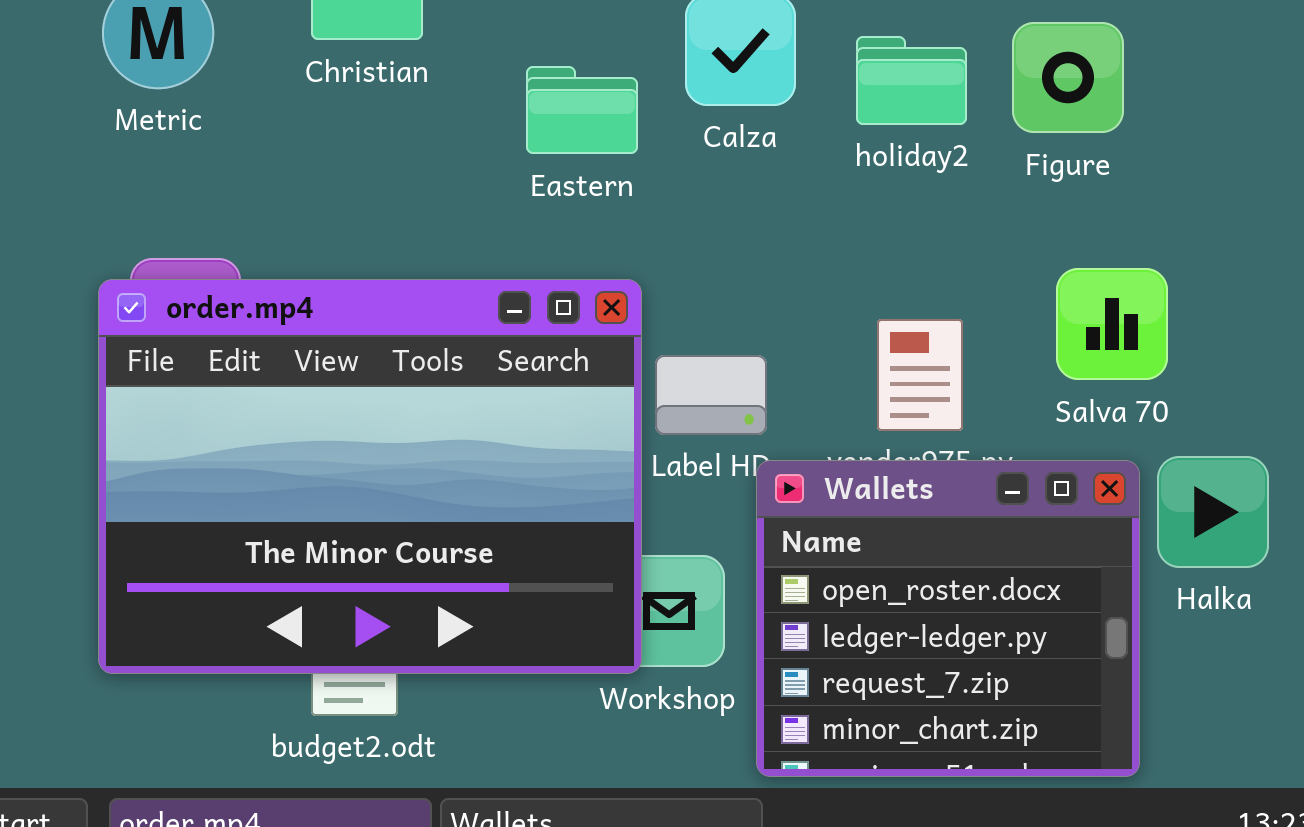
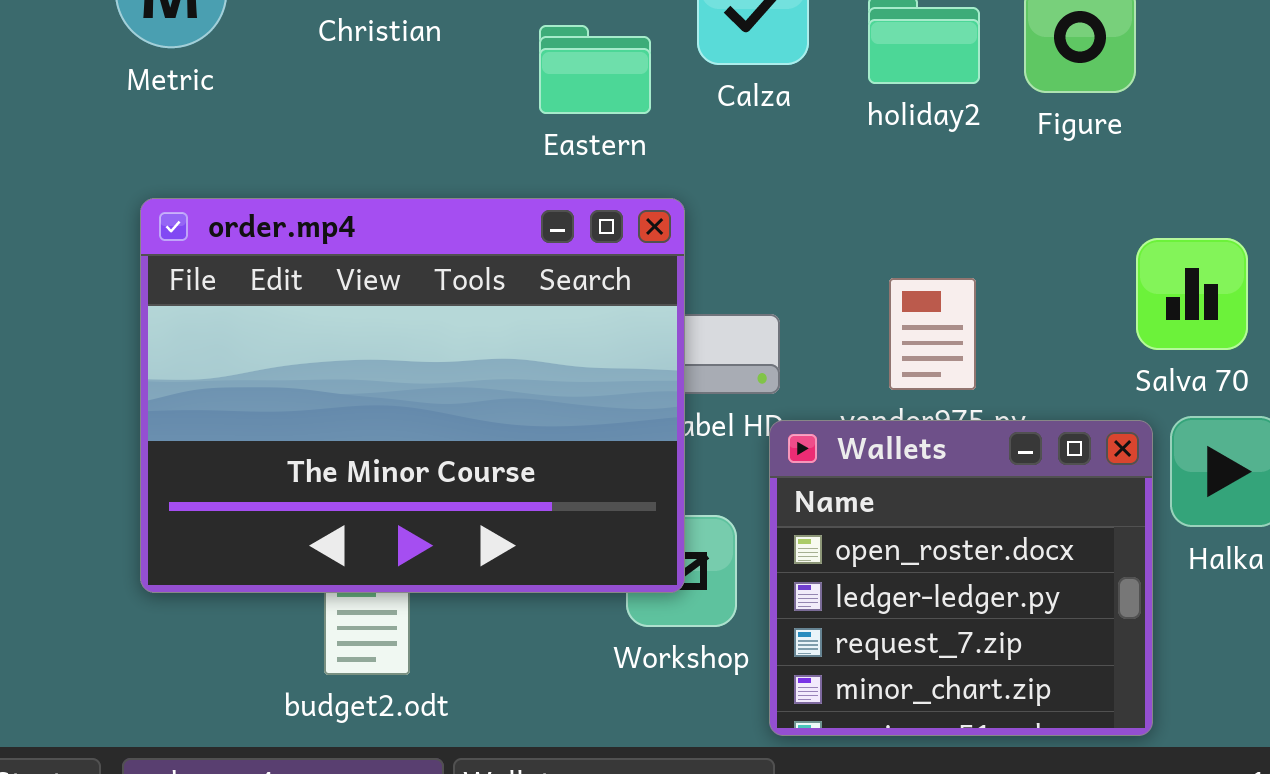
Salva 70: [1056,268,1168,380] -> [1136,238,1248,350], moved
order.mp4: [98,279,642,674] -> [140,198,685,593], moved

